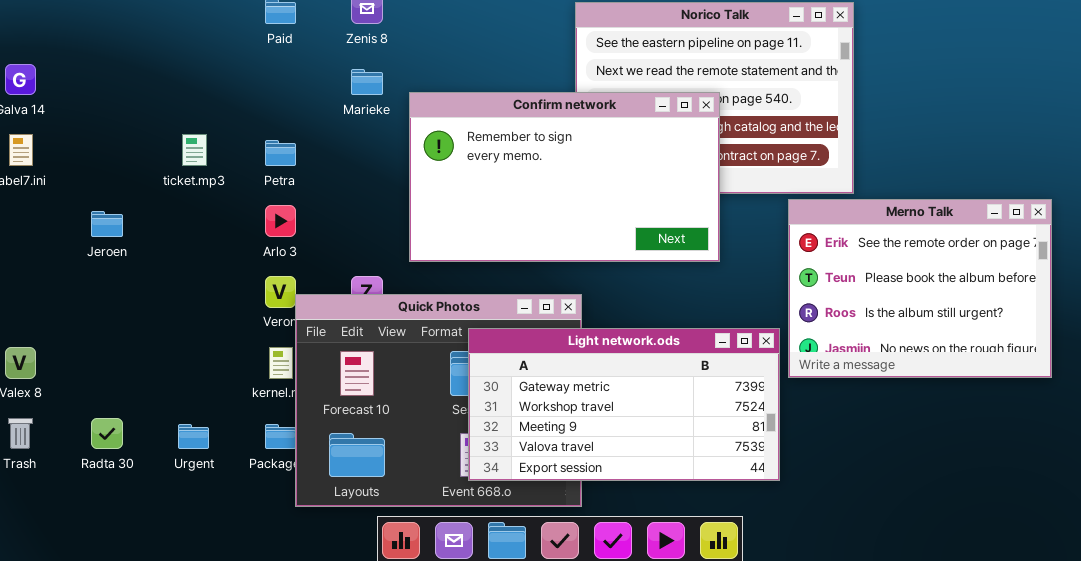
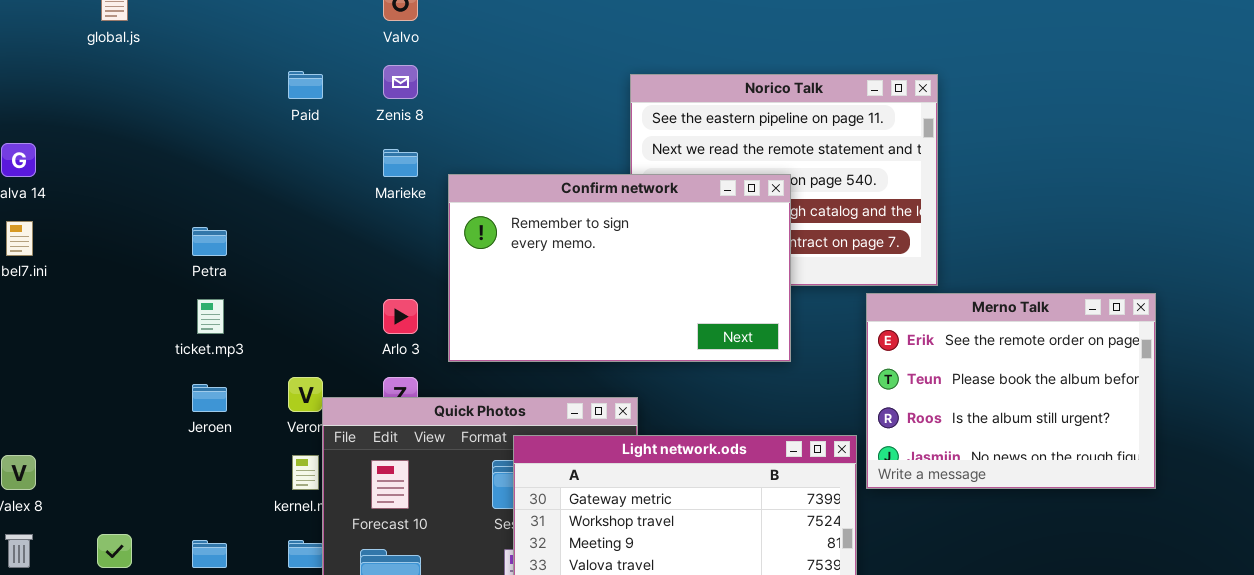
ticket.mp3: [182,134,207,166] -> [197,299,224,334], moved
Petra: [265,140,296,166] -> [192,227,227,256], moved
Arlo 3: [265,205,296,237] -> [383,299,418,334], moved
Jeroen: [91,211,123,237] -> [192,384,227,412], moved

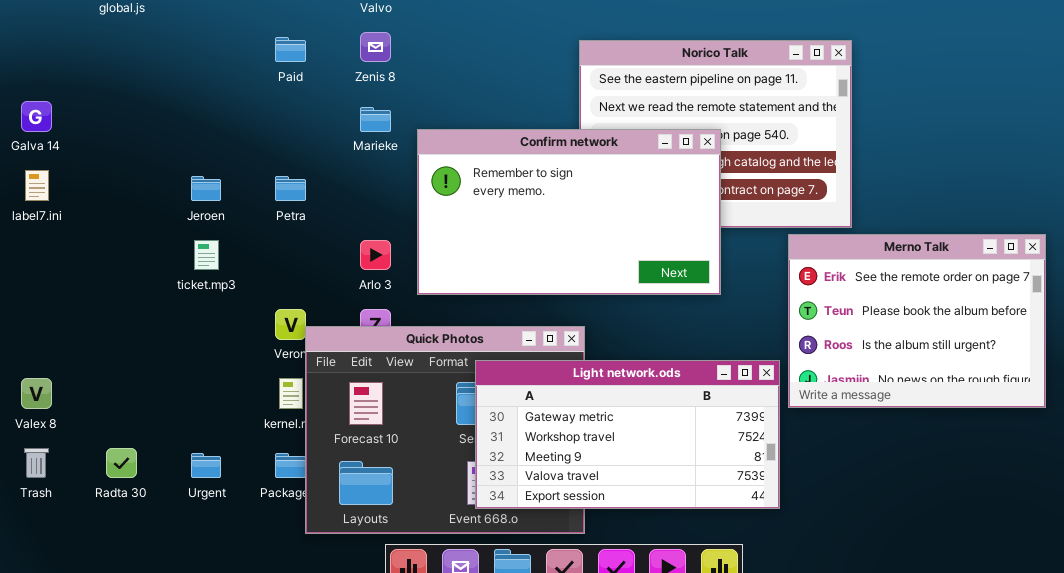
Petra: [192,227,227,256] -> [275,176,306,201], moved
Jeroen: [192,384,227,412] -> [191,176,221,201], moved

